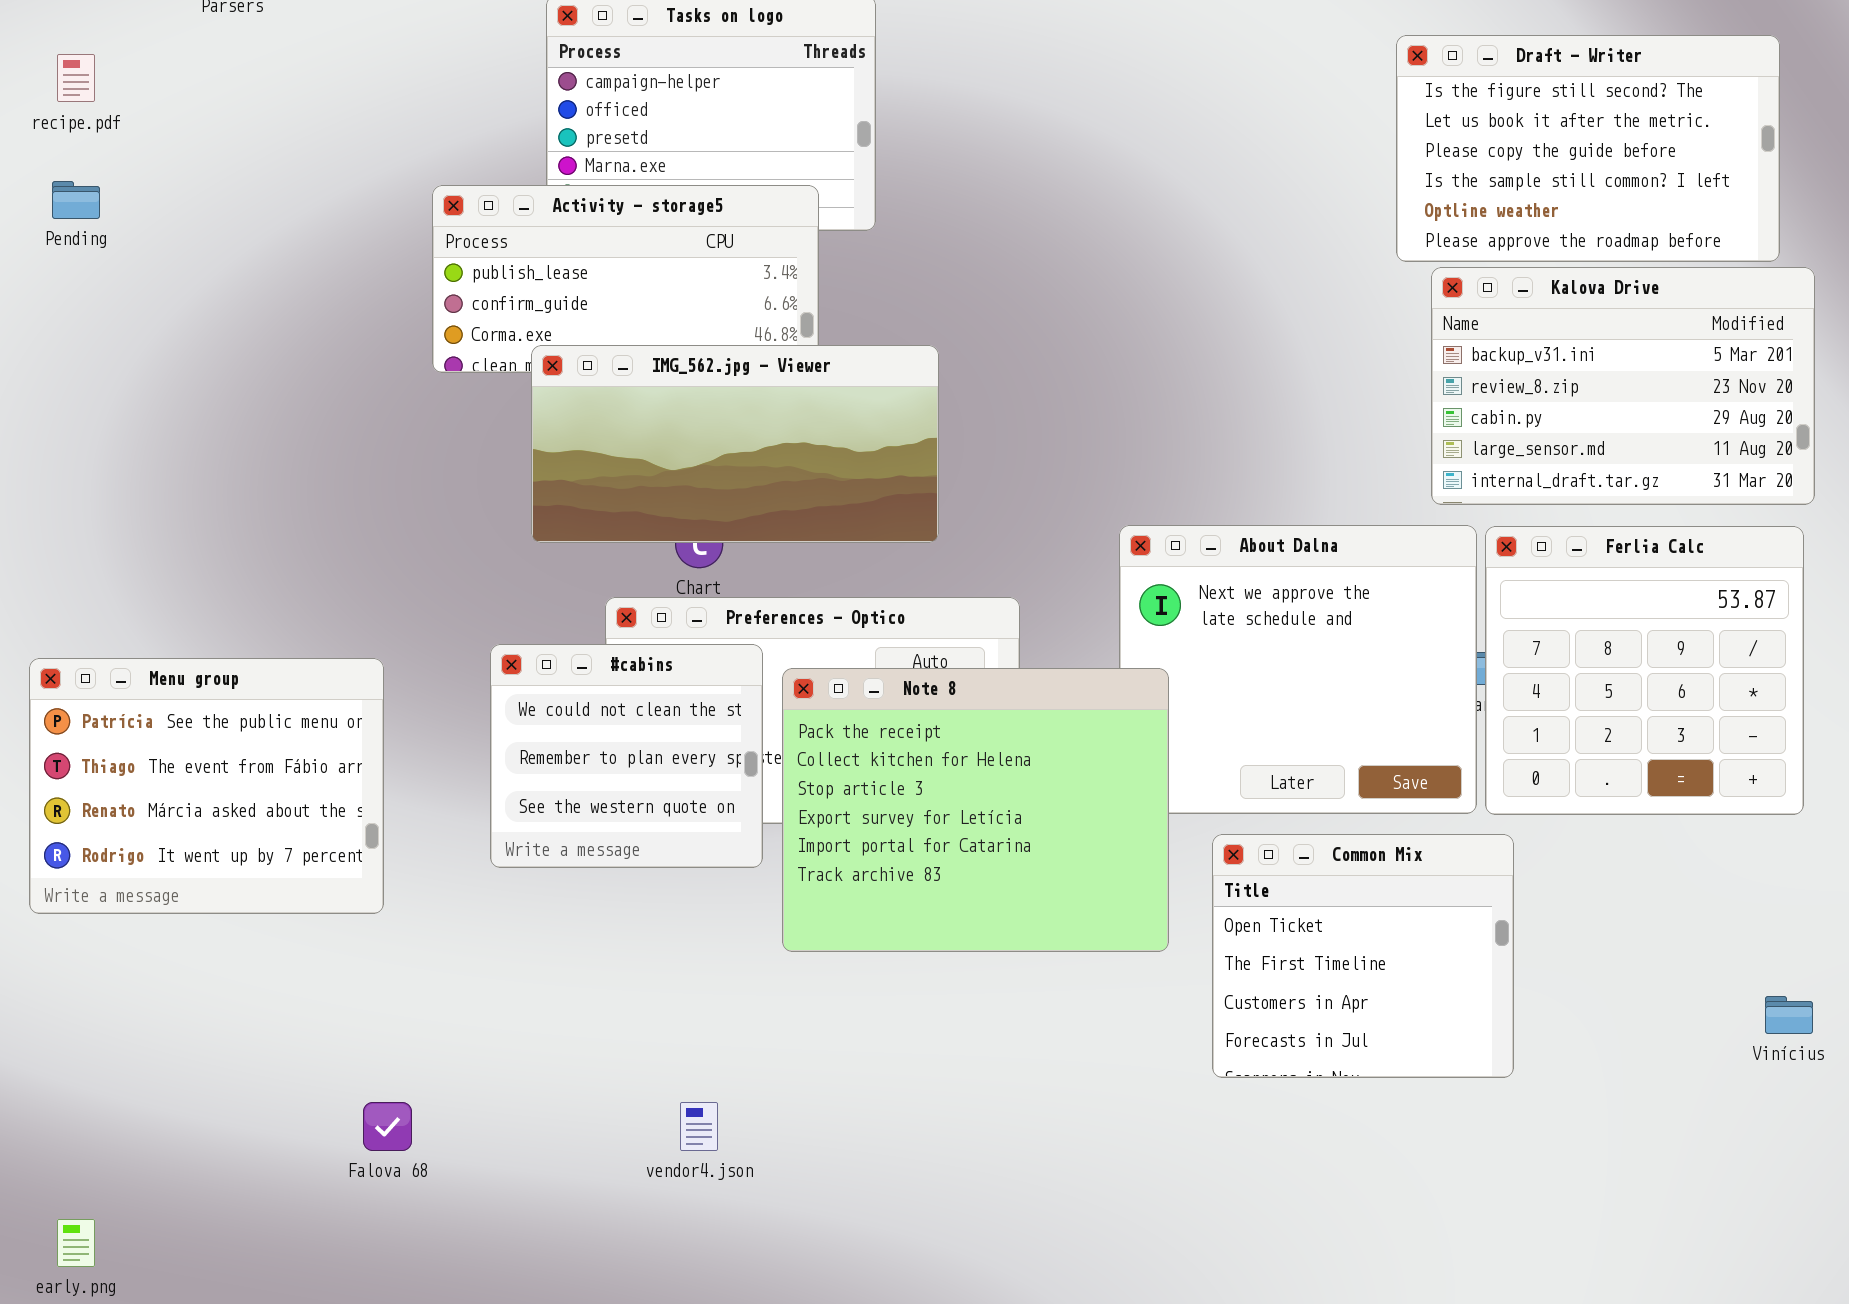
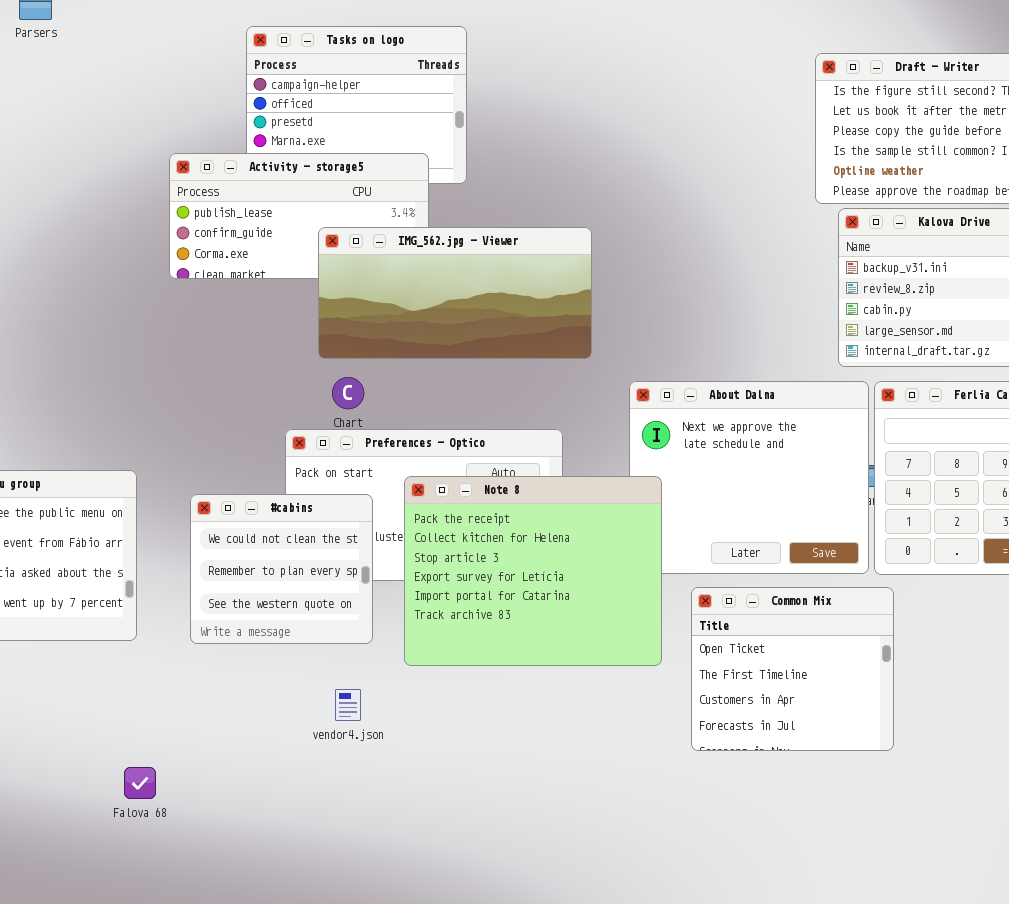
IMG_562.jpg - Viewer: [531,345,939,543] -> [318,227,592,359], moved
#cabins: [490,644,763,868] -> [190,494,373,644], moved
vendor4.json: [680,1102,718,1151] -> [335,689,361,721], moved

